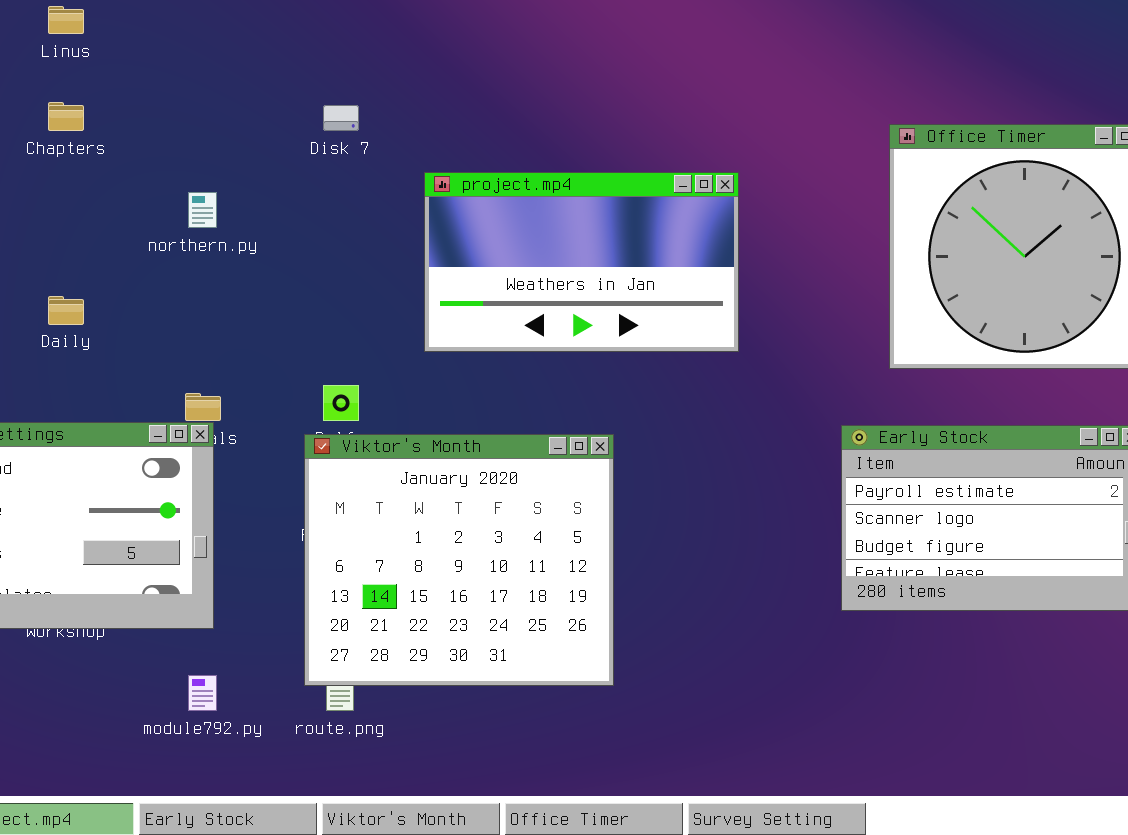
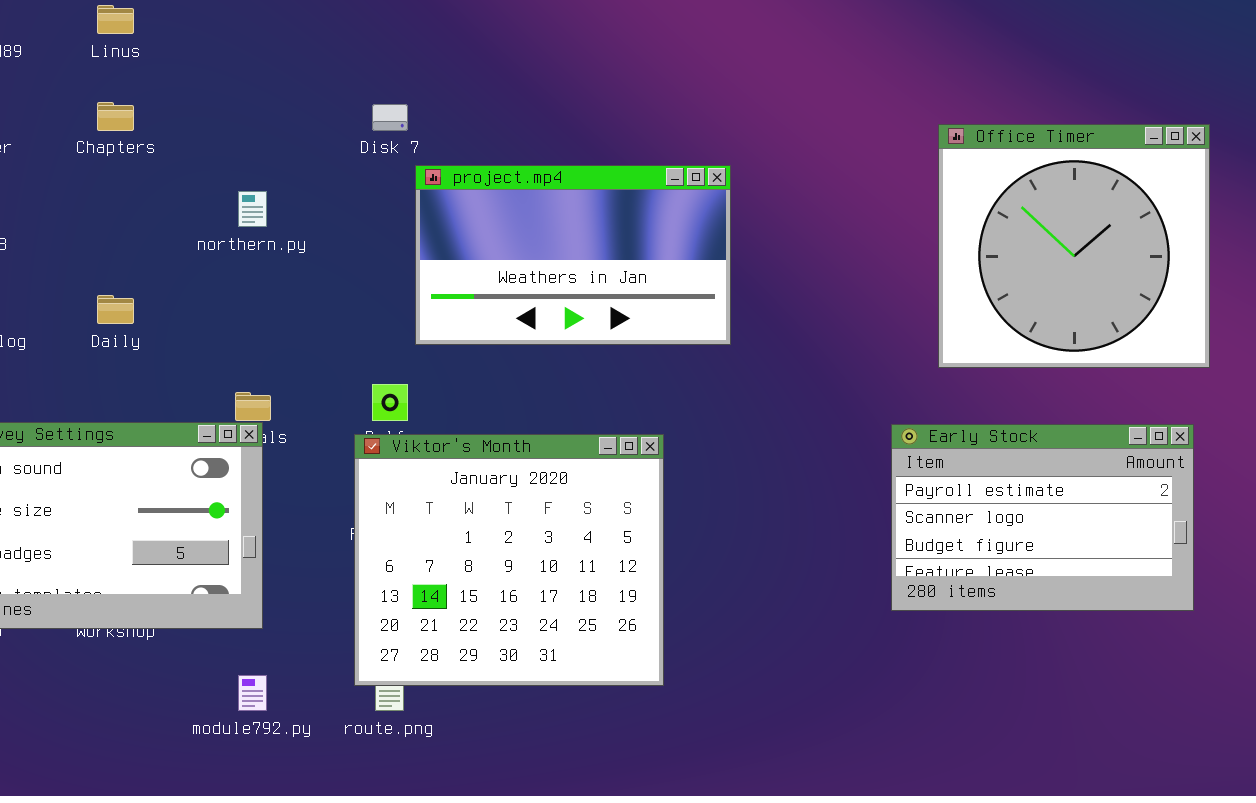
project.mp4: [424,172,739,352] -> [415,165,731,345], moved

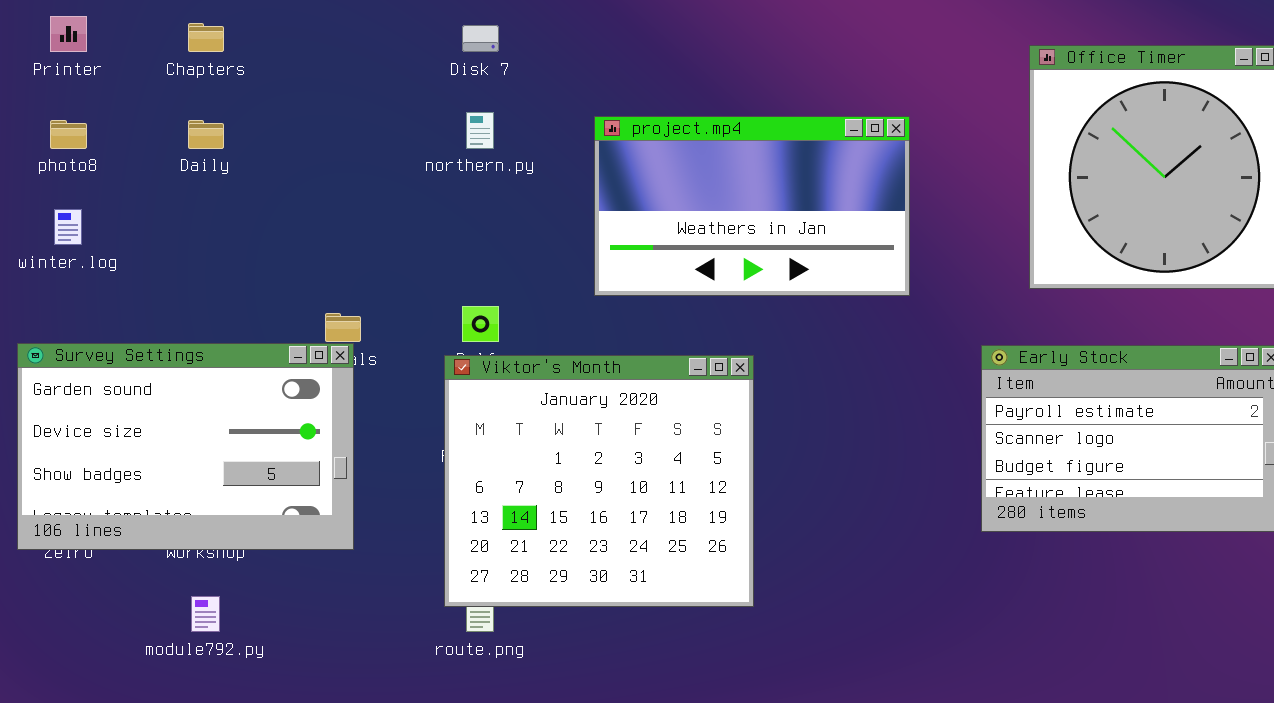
project.mp4: [415,165,731,345] -> [594,116,910,296], moved
northern.py: [238,191,267,227] -> [466,112,494,149], moved
Daily: [97,295,134,324] -> [188,120,224,149], moved
module792.py: [238,675,267,711] -> [191,596,220,632], moved

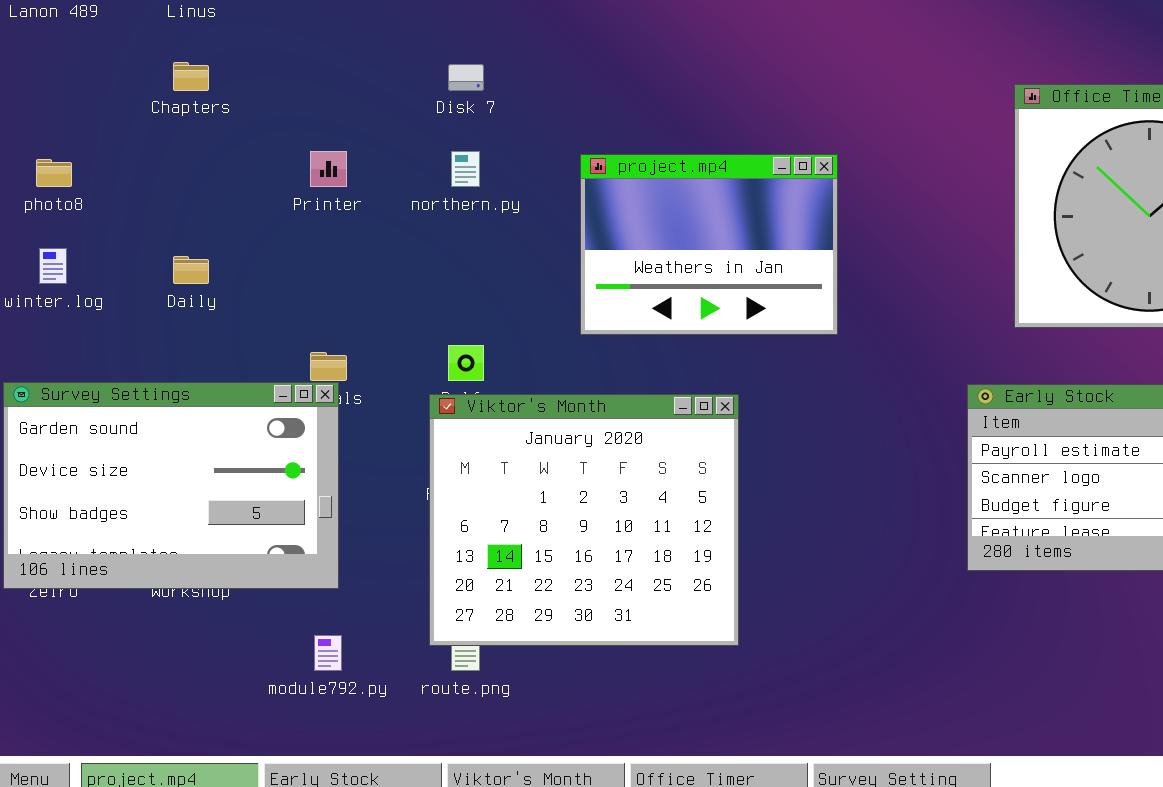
Printer: [50,16,87,52] -> [310,151,347,187], moved
project.mp4: [594,116,910,296] -> [580,154,838,335], resized
Daily: [188,120,224,149] -> [173,256,209,284], moved
module792.py: [191,596,220,632] -> [314,635,342,671], moved

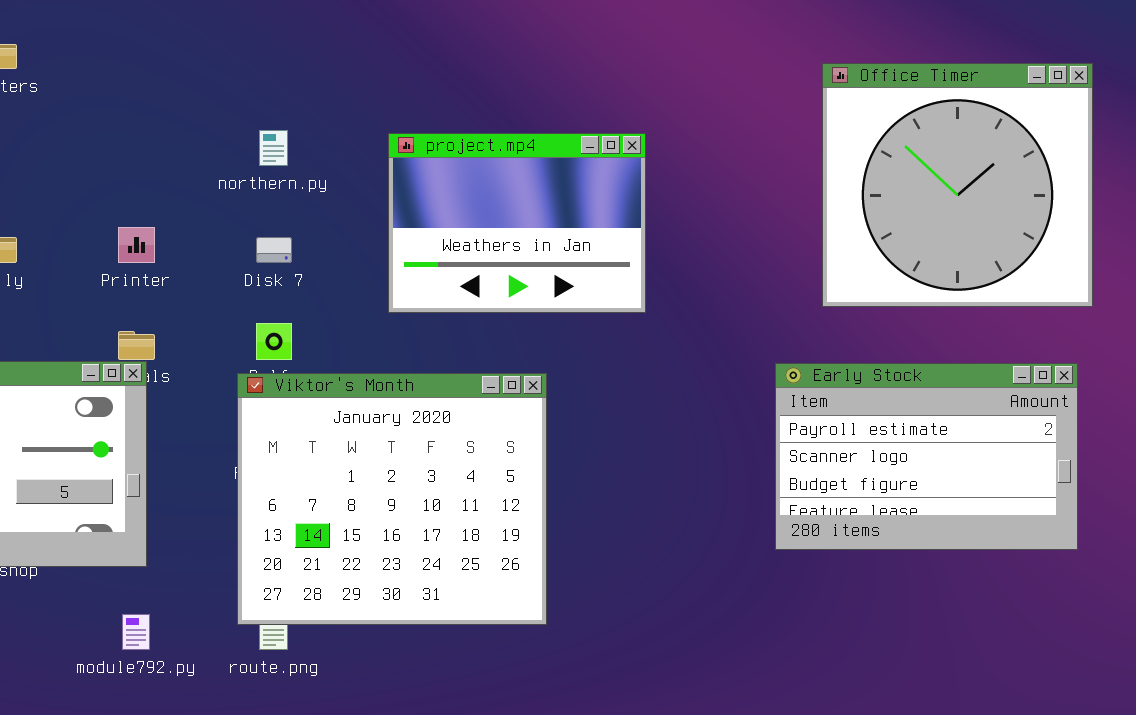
Disk 7: [448,64,484,91] -> [256,237,292,263], moved
Printer: [310,151,347,187] -> [118,227,155,263], moved

